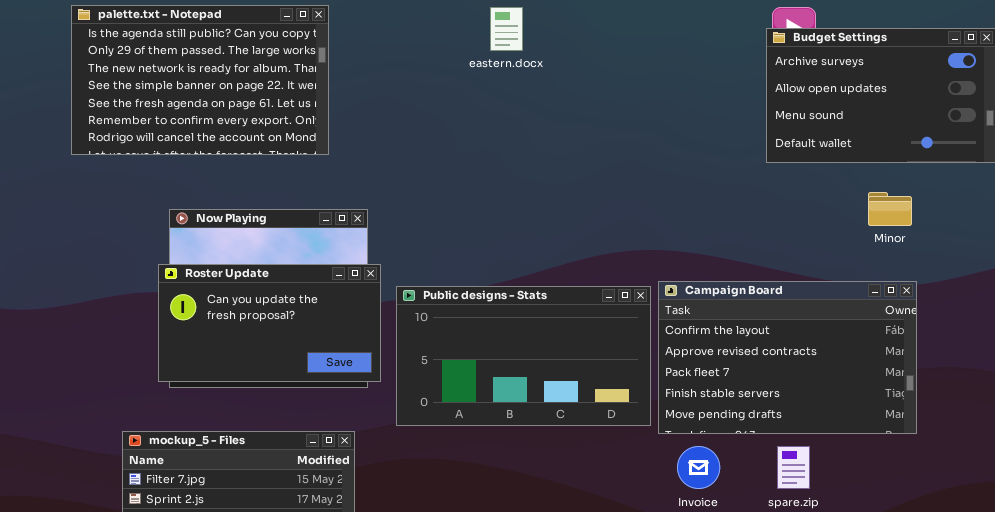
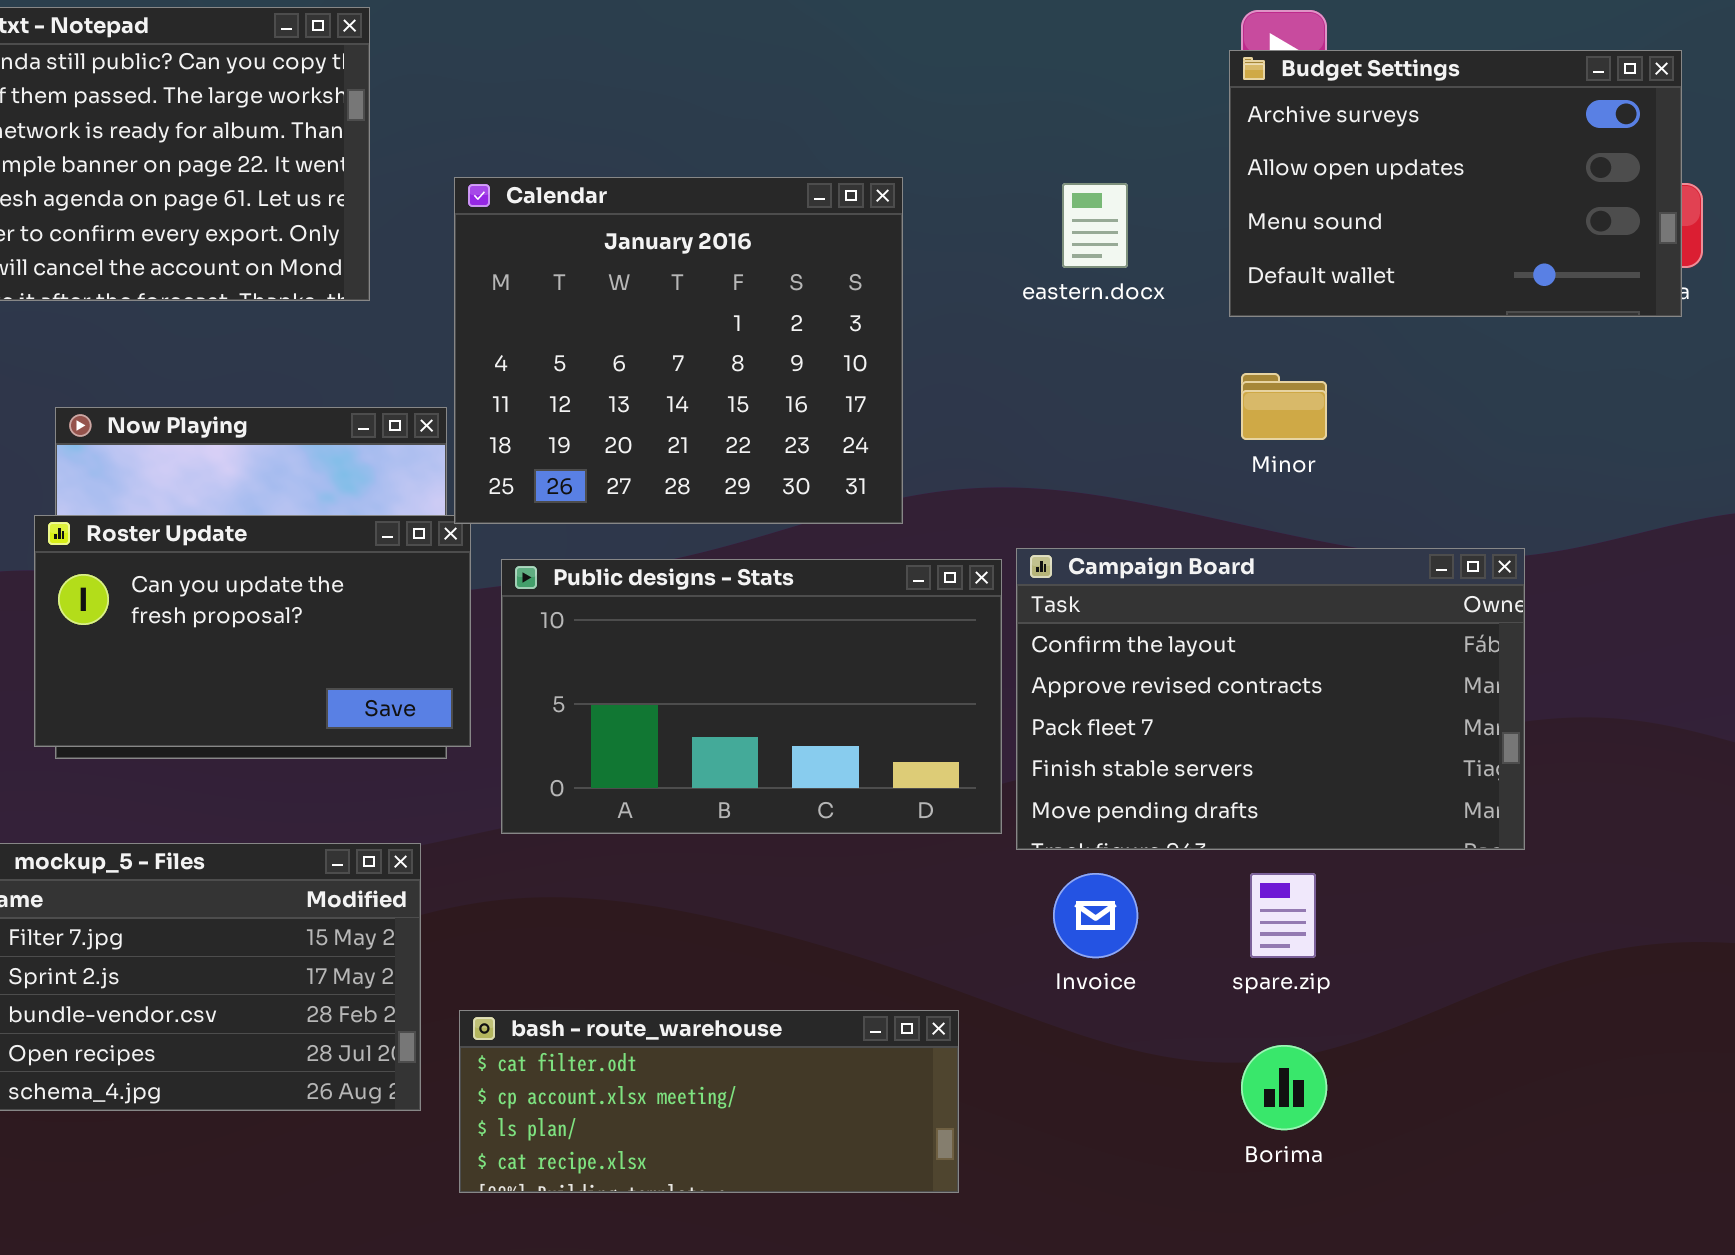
eastern.docx: [490,7,523,51] -> [1062,183,1128,268], moved
Calendar: none -> [454,177,903,524], opened
Minor: [868,192,912,226] -> [1241,373,1327,440], moved

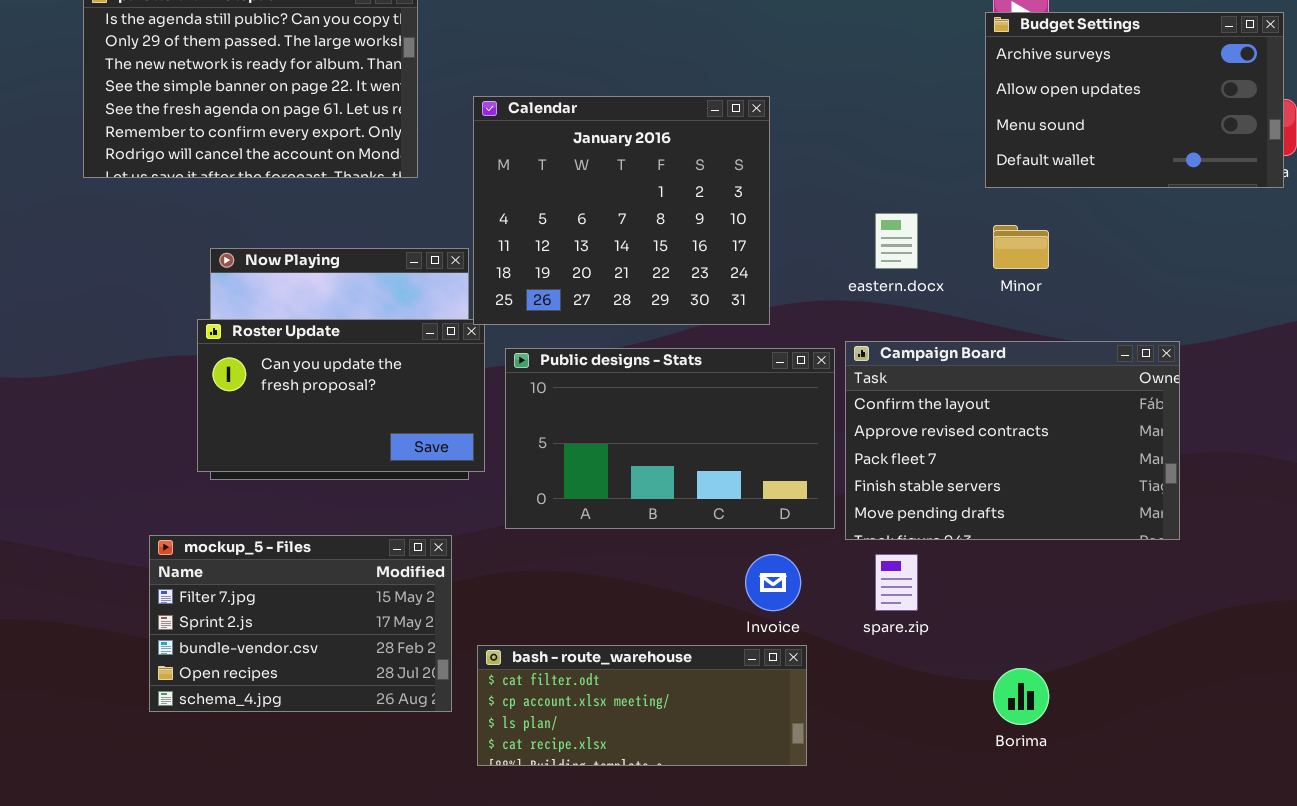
eastern.docx: [1062,183,1128,268] -> [875,213,918,269], moved
Invoice: [1053,873,1138,958] -> [745,554,801,611], moved
spare.zip: [1250,873,1316,958] -> [875,554,918,611], moved

